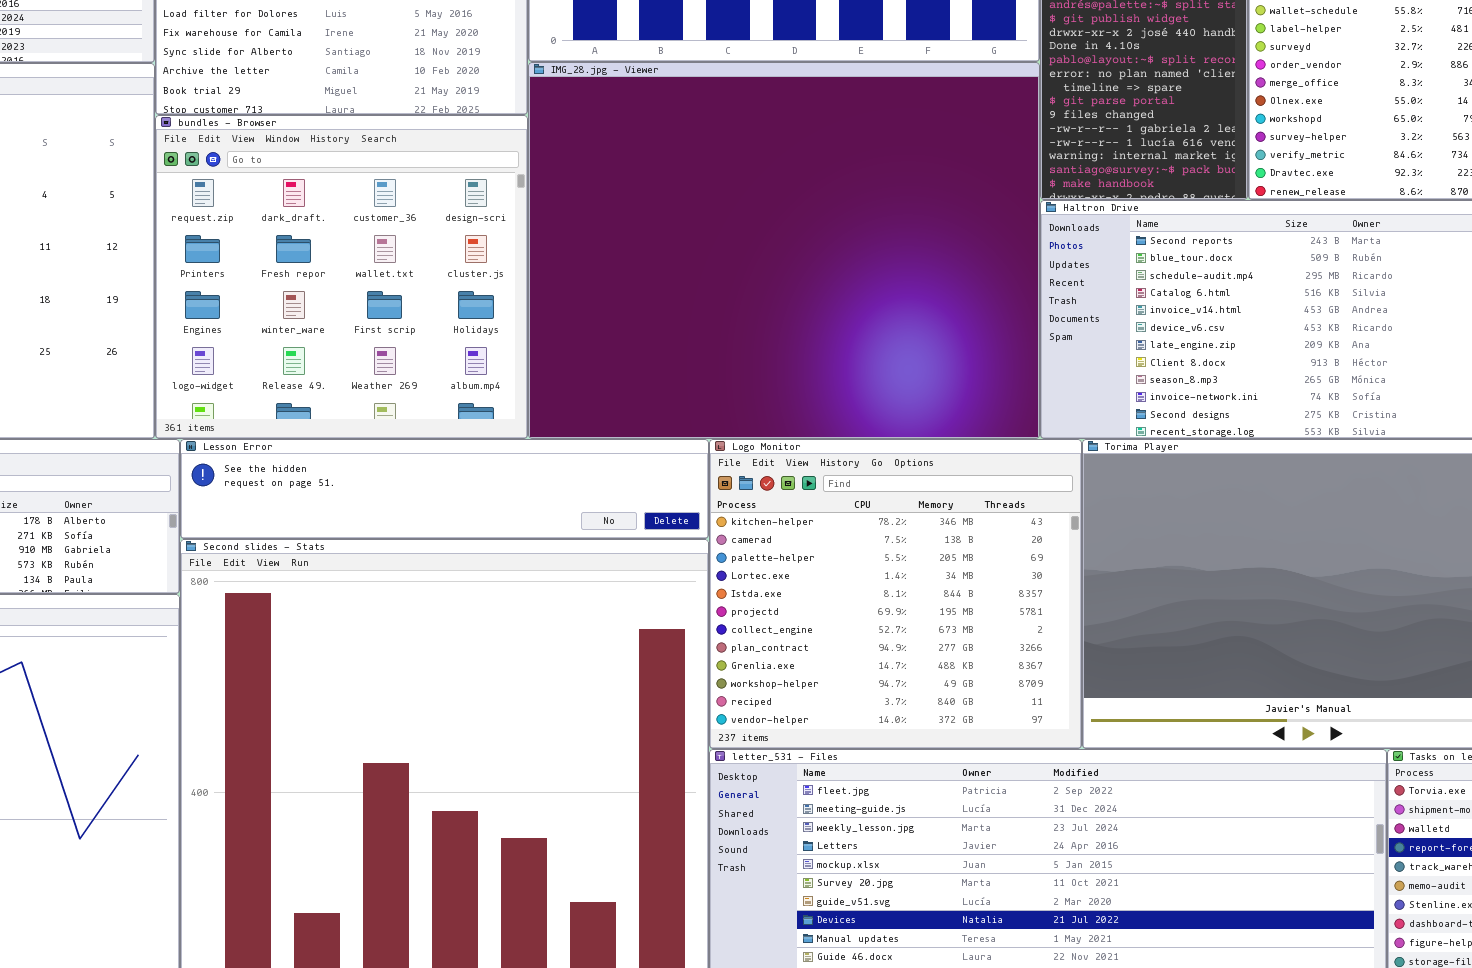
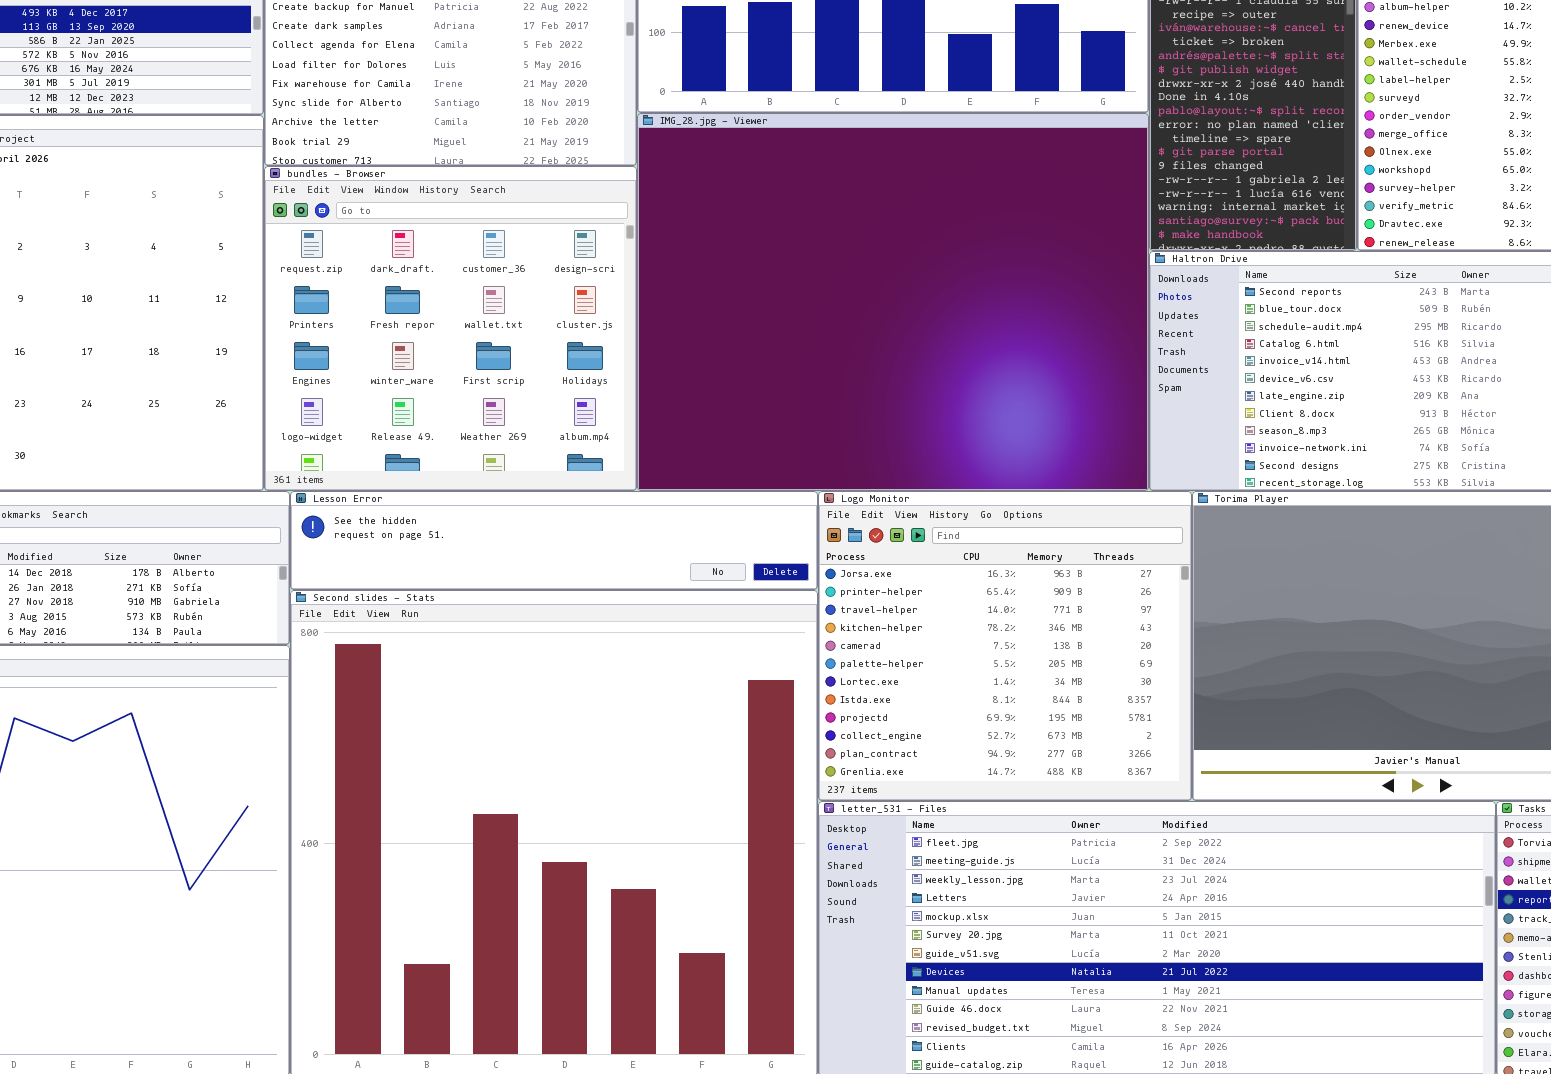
Logo Monitor: [709,439,1082,749] -> [818,491,1192,801], scrolled up 3 rows

